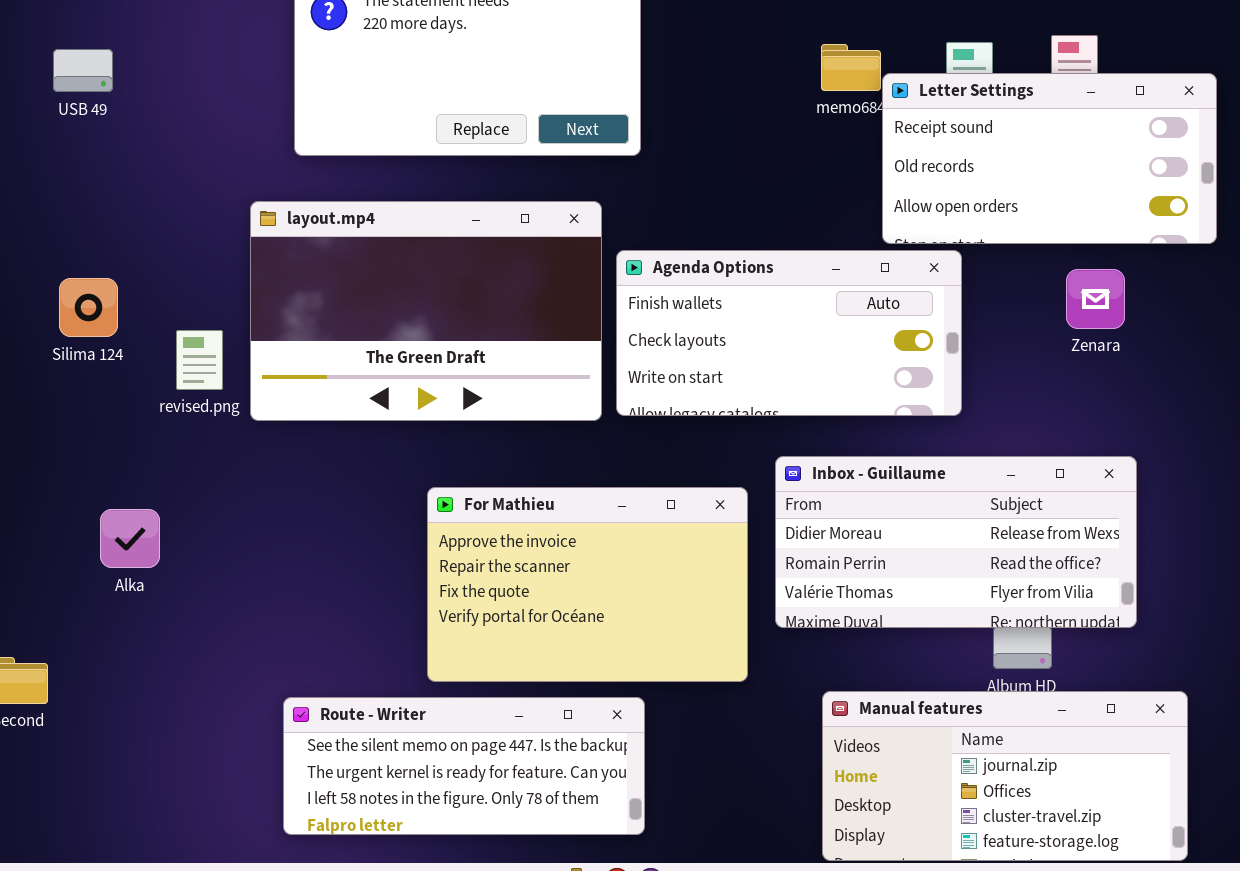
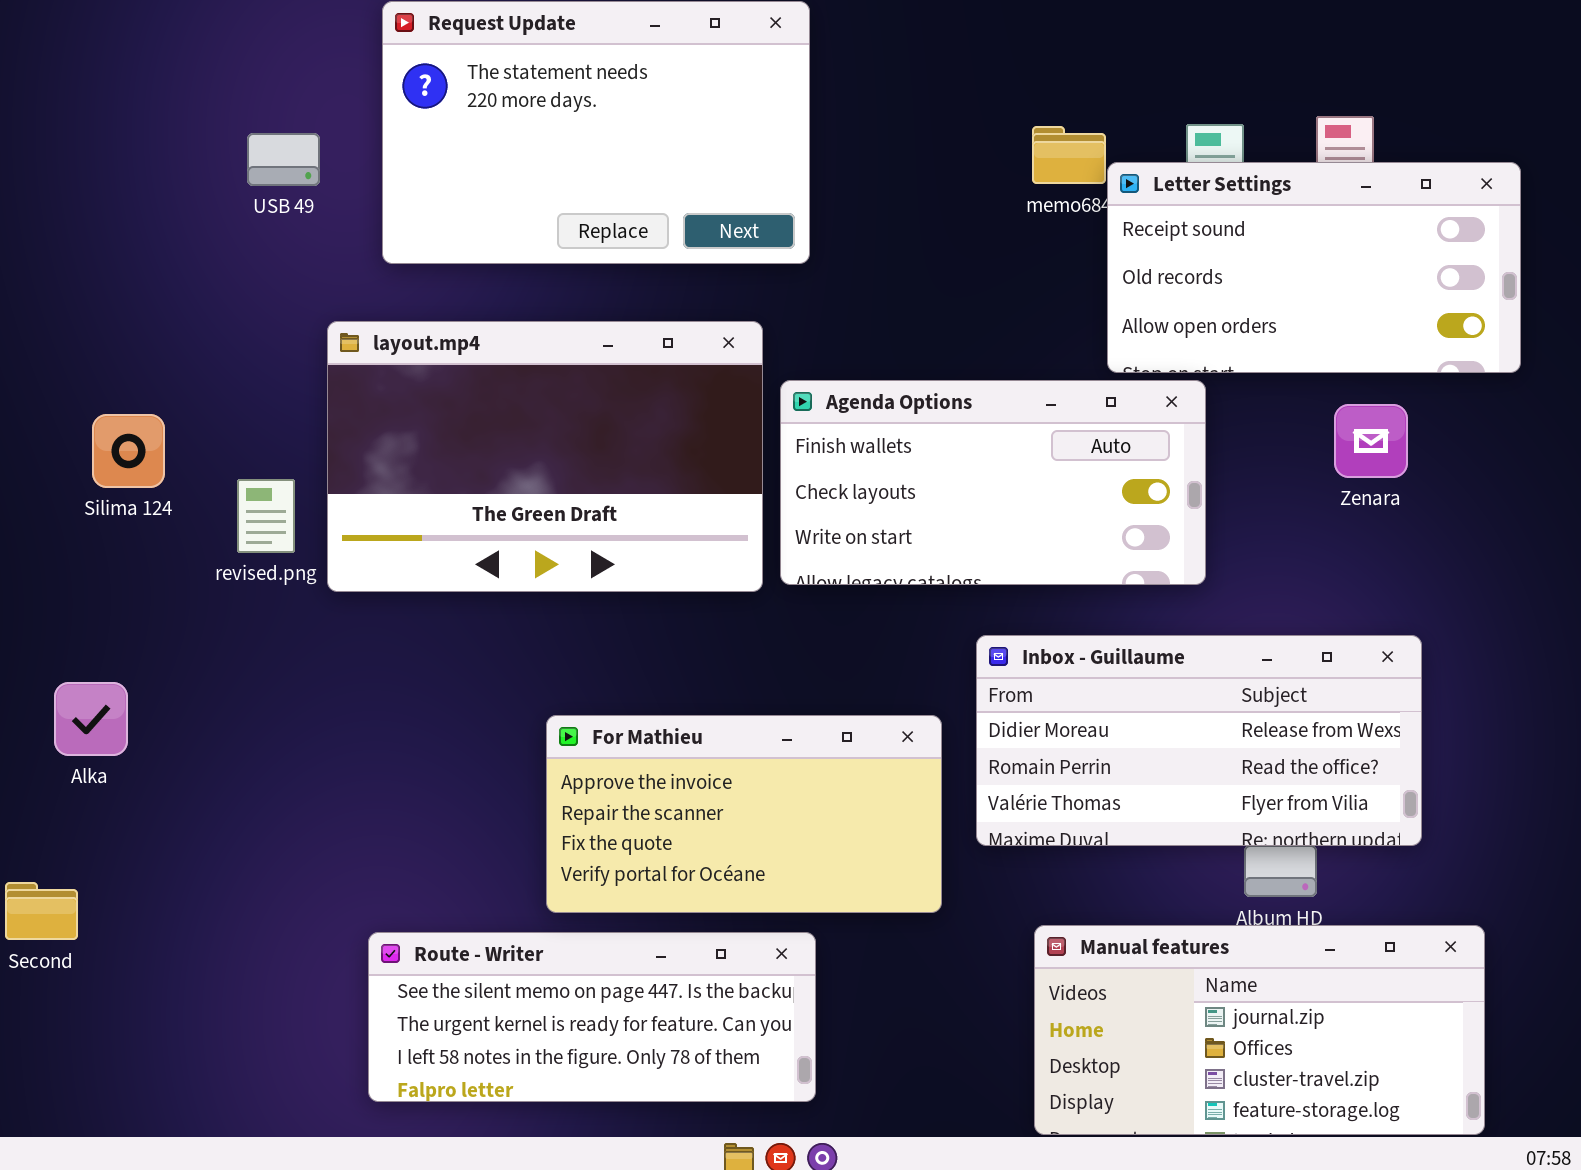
USB 49: [53,49,113,92] -> [247,133,320,186], moved
For Mathieu: [427,487,748,682] -> [546,715,942,913], resized
Alka: [100,509,160,568] -> [54,682,128,756], moved

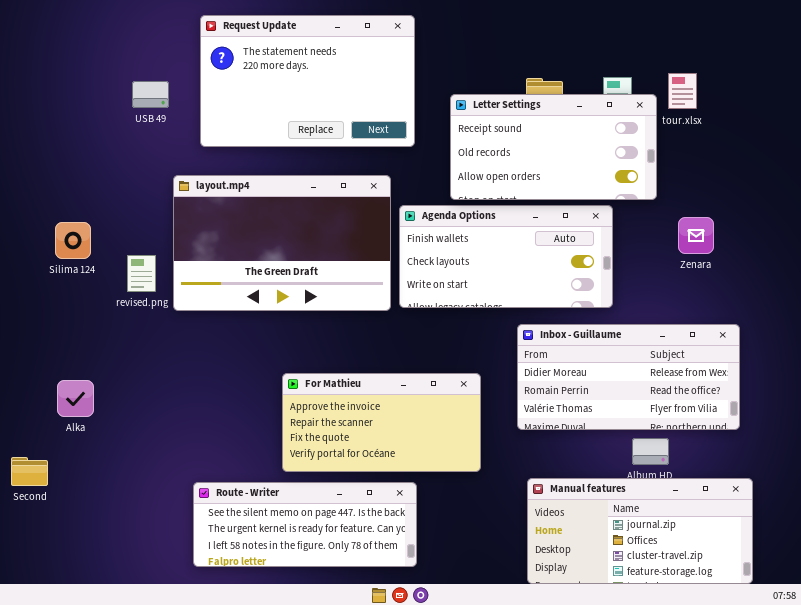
Letter Settings: [1107,162,1521,373] -> [450,94,657,200], moved
Inbox - Guillaume: [976,635,1422,846] -> [517,324,740,430], moved
Alka: [54,682,128,756] -> [57,380,94,417], moved

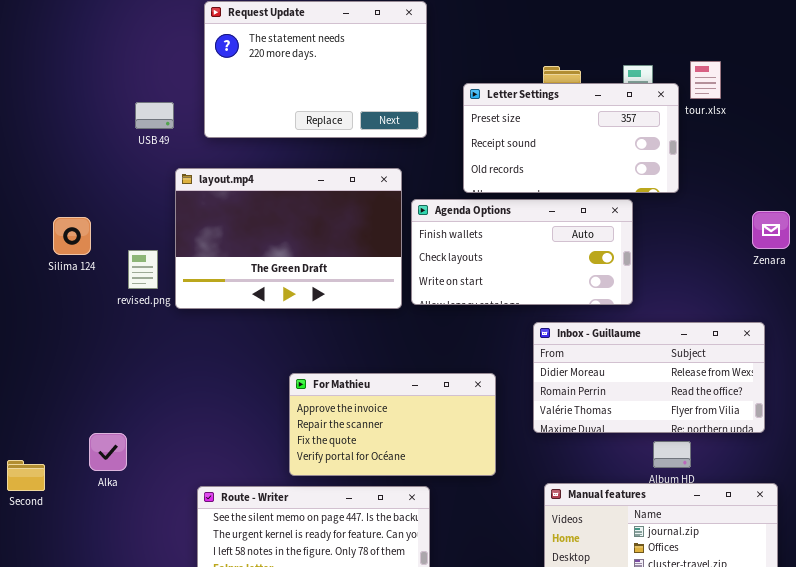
USB 49: [132,81,169,108] -> [135,102,174,129], moved
Letter Settings: [450,94,657,200] -> [463,83,679,193], scrolled up 1 row
Zenara: [678,217,714,254] -> [752,211,790,249], moved
Alka: [57,380,94,417] -> [89,433,127,471], moved

